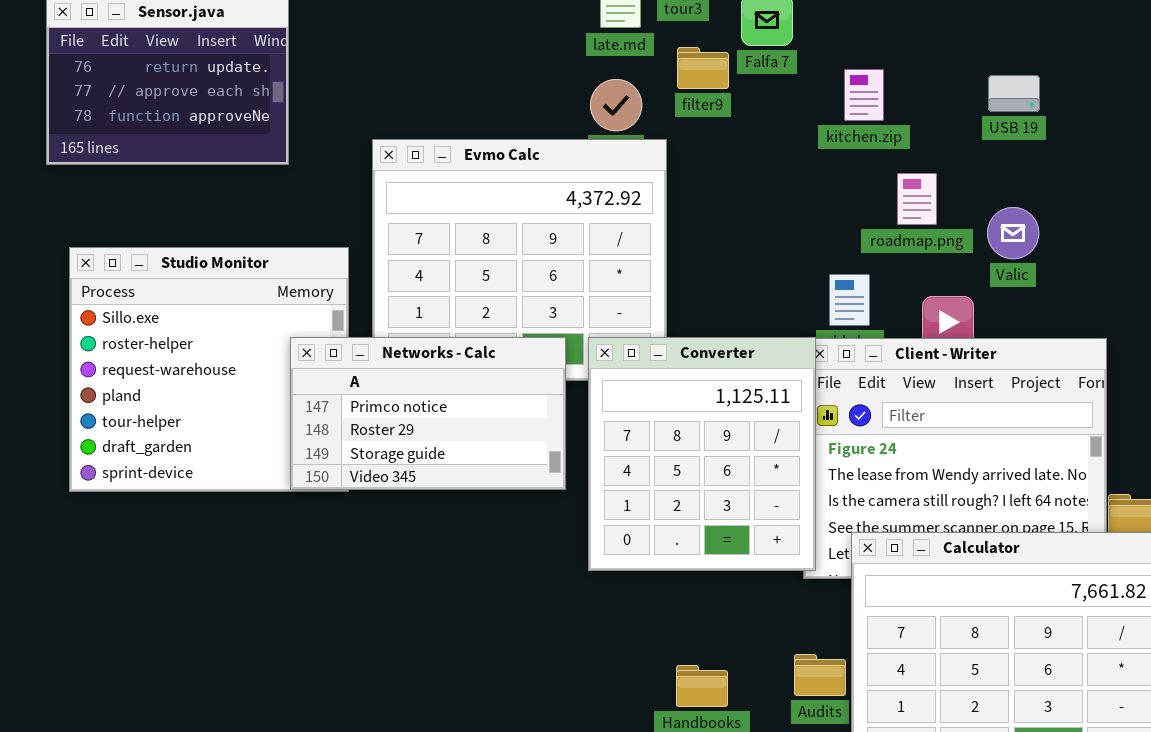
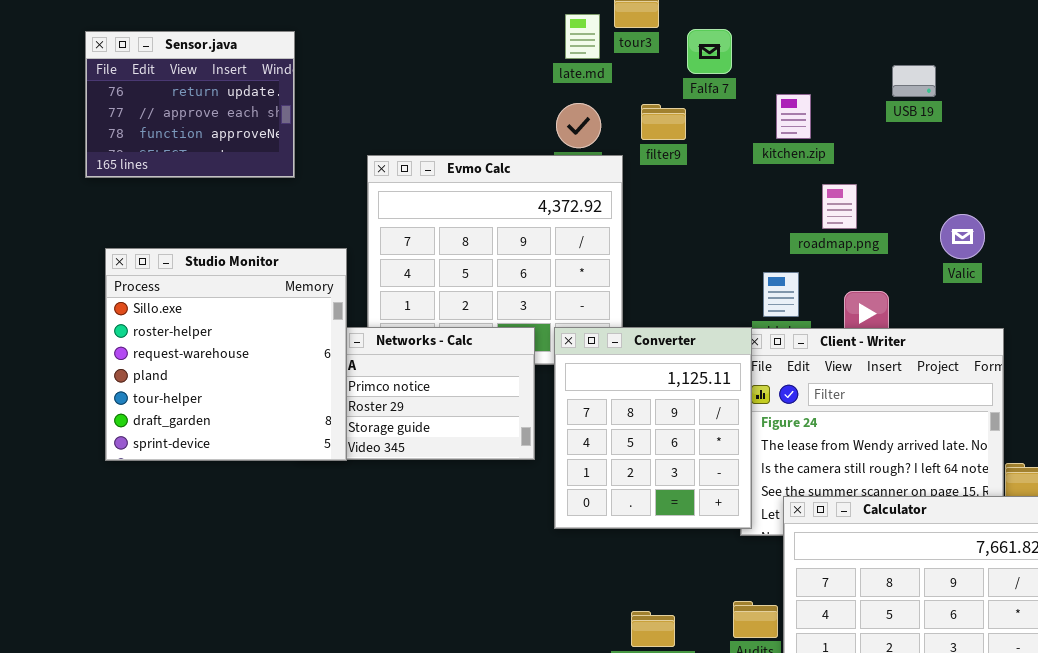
filter9: [677,47,729,89] -> [641,104,686,140], moved
USB 19: [988,75,1040,112] -> [892,65,936,97], moved
Valic: [987,207,1039,259] -> [940,214,985,259], moved
Studio Monitor: [69,247,349,492] -> [105,248,347,461], raised

